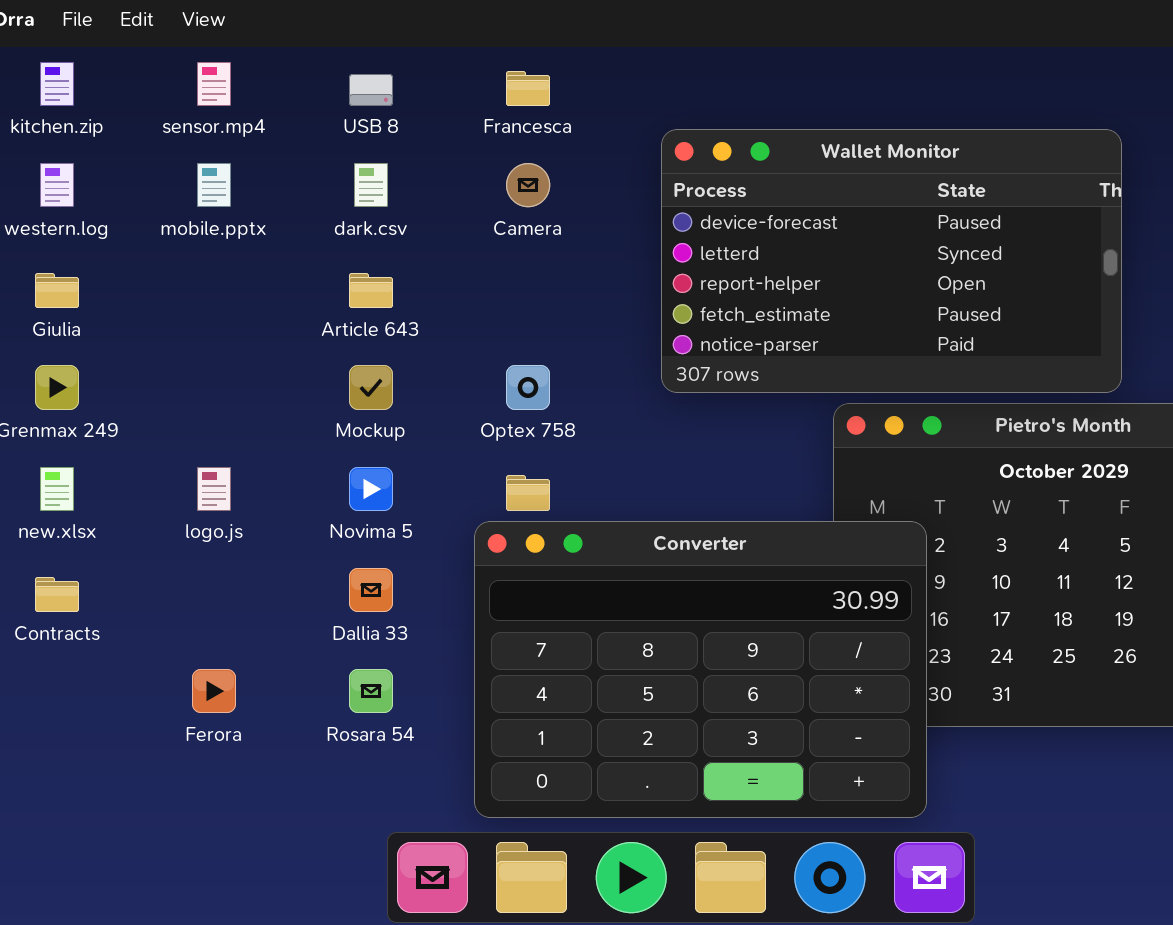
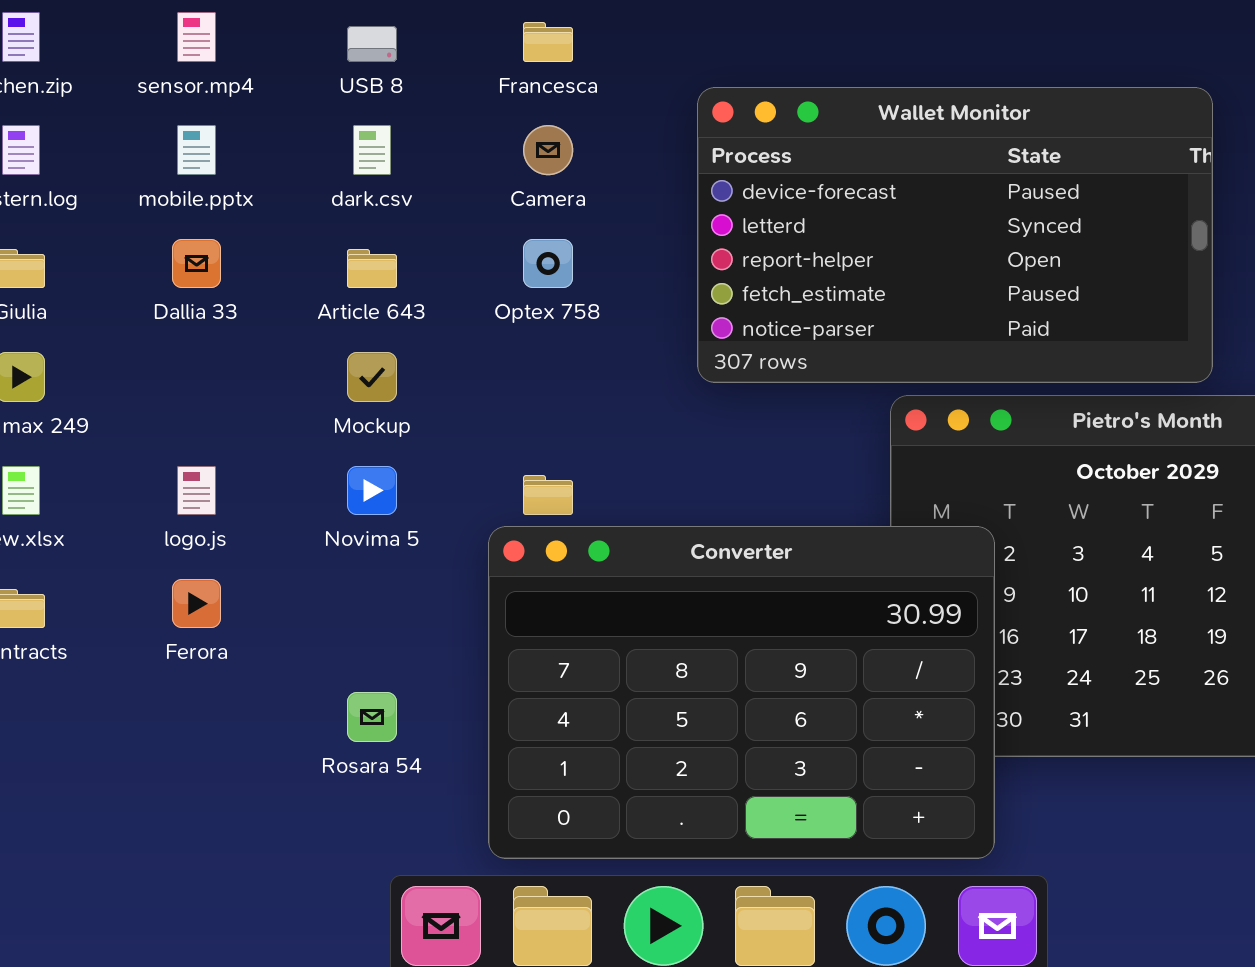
Optex 758: [506,365,550,410] -> [523,239,573,288], moved
Dallia 33: [349,568,393,612] -> [172,239,221,288], moved
Ferora: [192,669,236,713] -> [172,579,221,628], moved

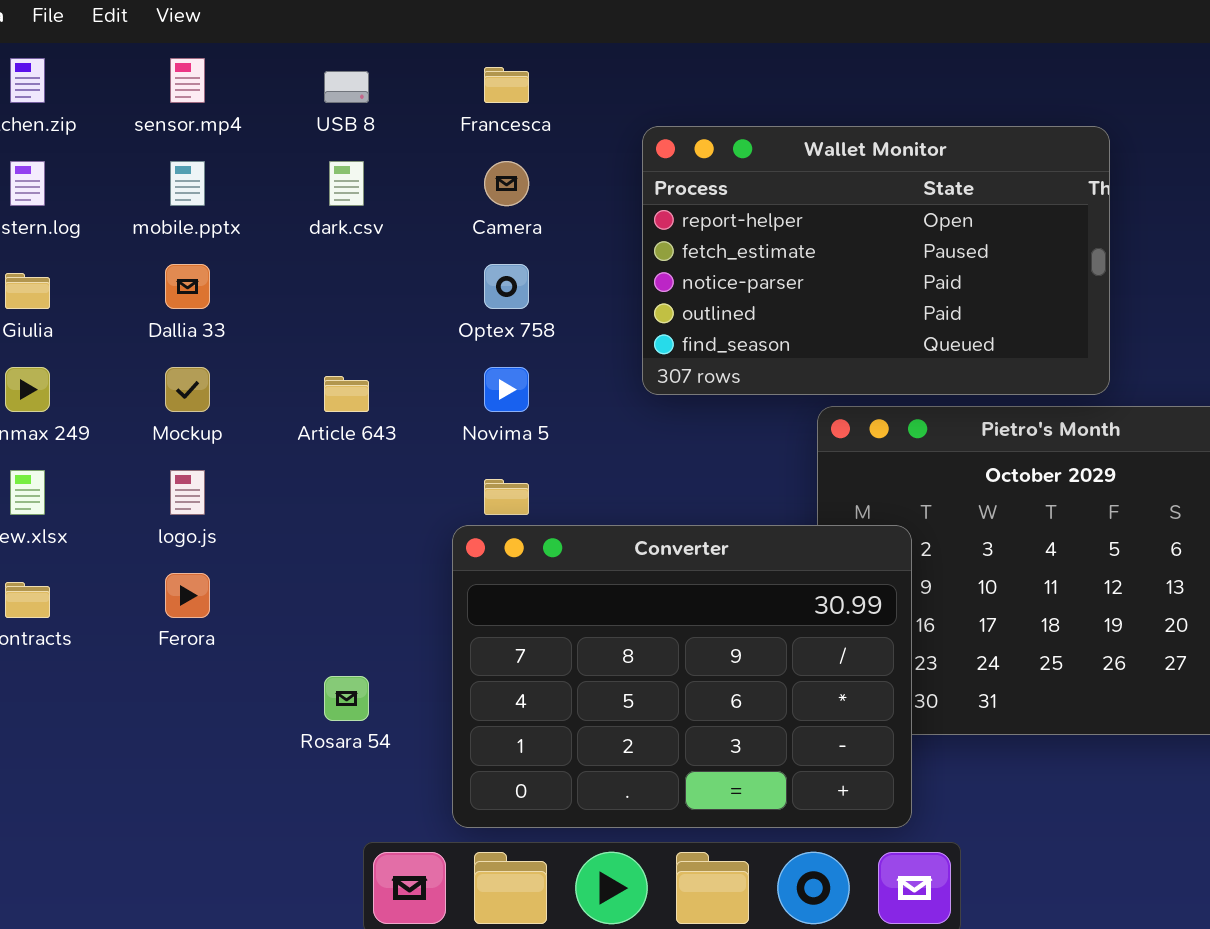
Wallet Monitor: [697,87,1213,383] -> [642,126,1110,395], scrolled down 2 rows
Article 643: [347,249,397,288] -> [324,376,369,412], moved
Mockup: [347,352,397,402] -> [165,367,210,412], moved
Novima 5: [347,466,397,515] -> [484,367,529,412], moved

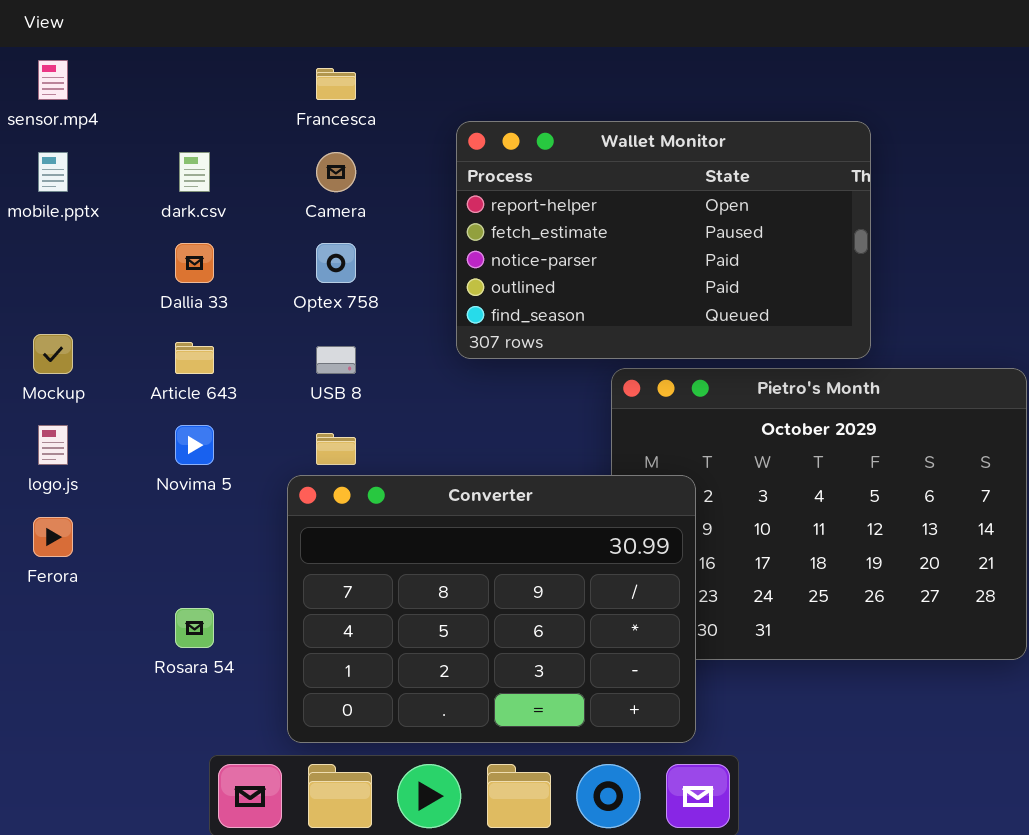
USB 8: [324,71,369,103] -> [316,346,356,374], moved
Dallia 33: [165,264,210,309] -> [175,243,214,283], moved
Novima 5: [484,367,529,412] -> [175,425,214,465], moved

